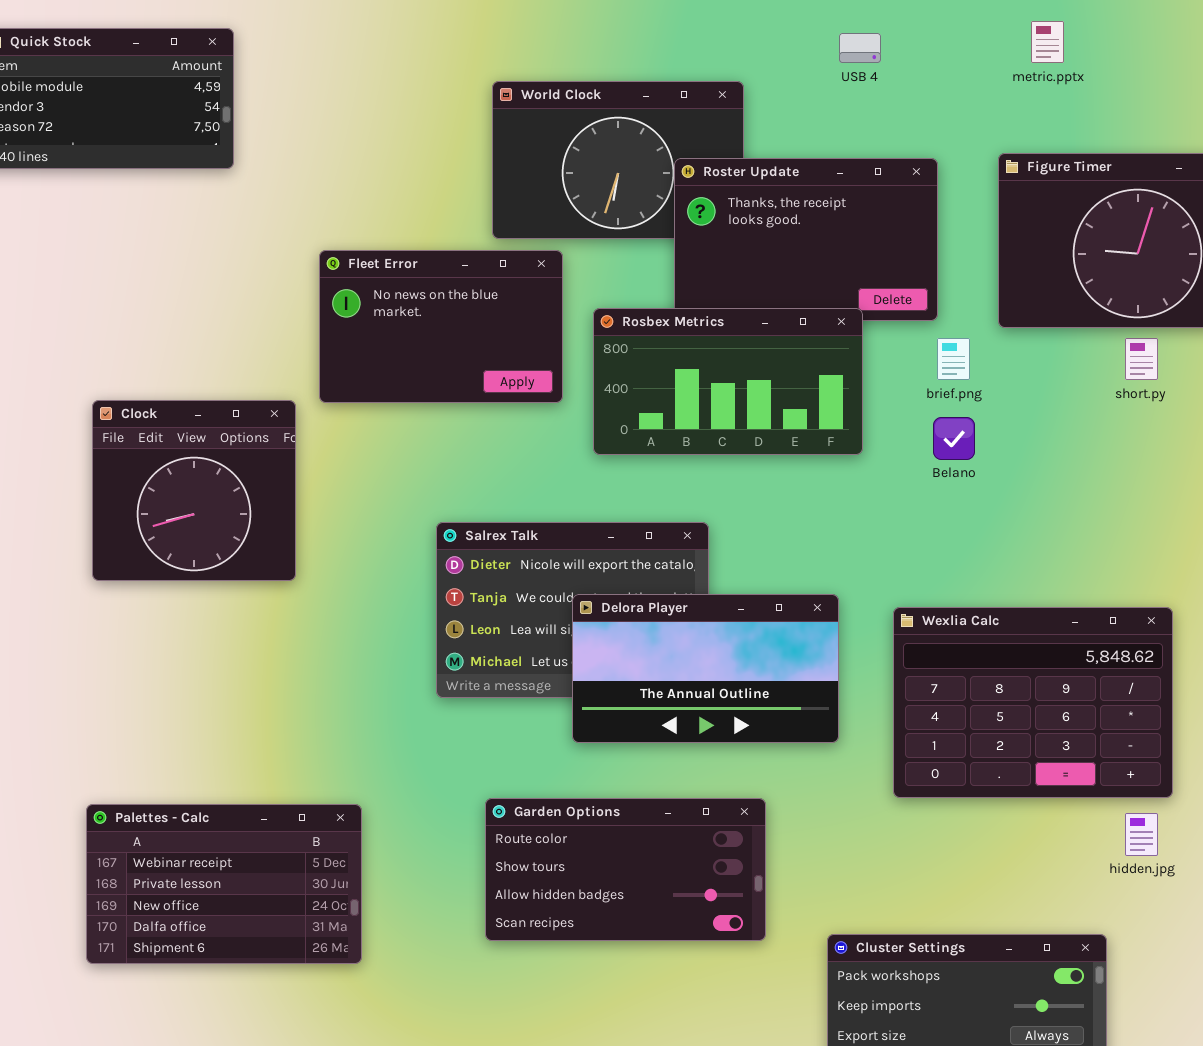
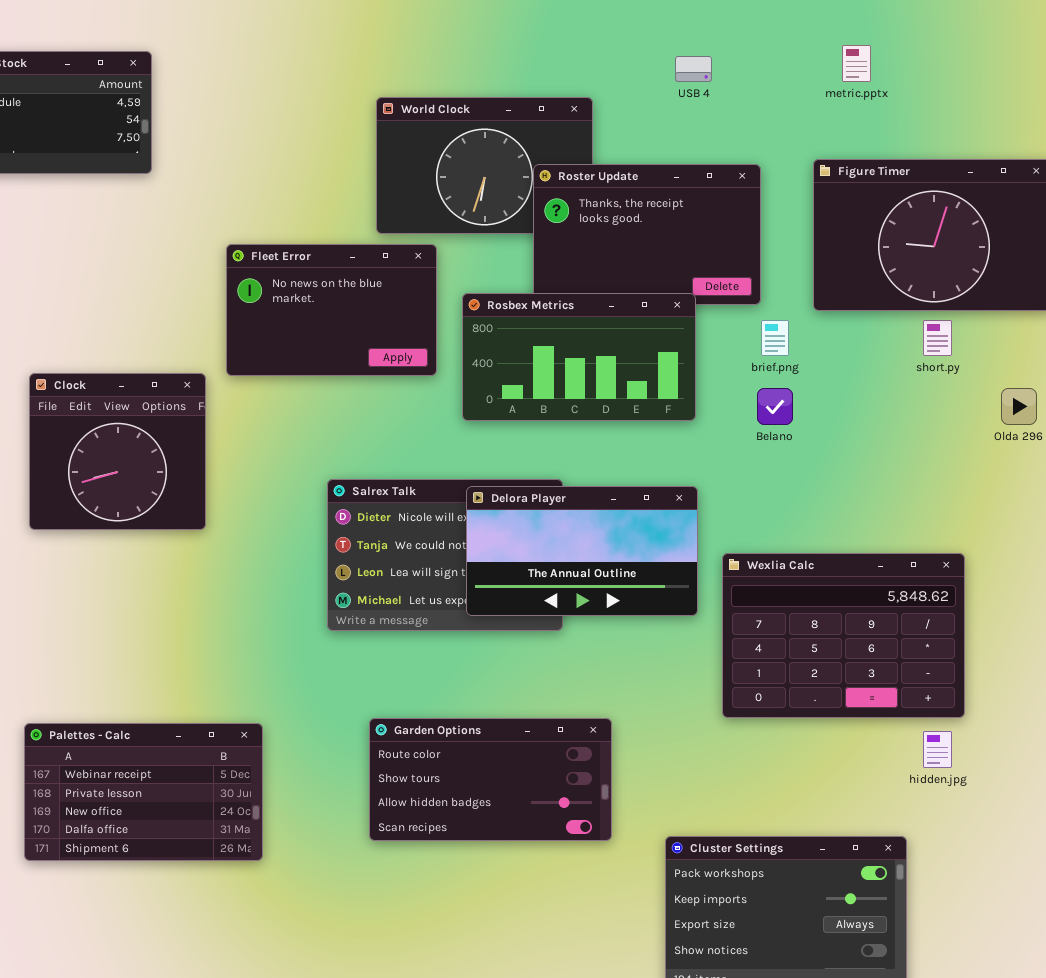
Delora Player: [572,594,839,743] -> [466,486,698,616], moved

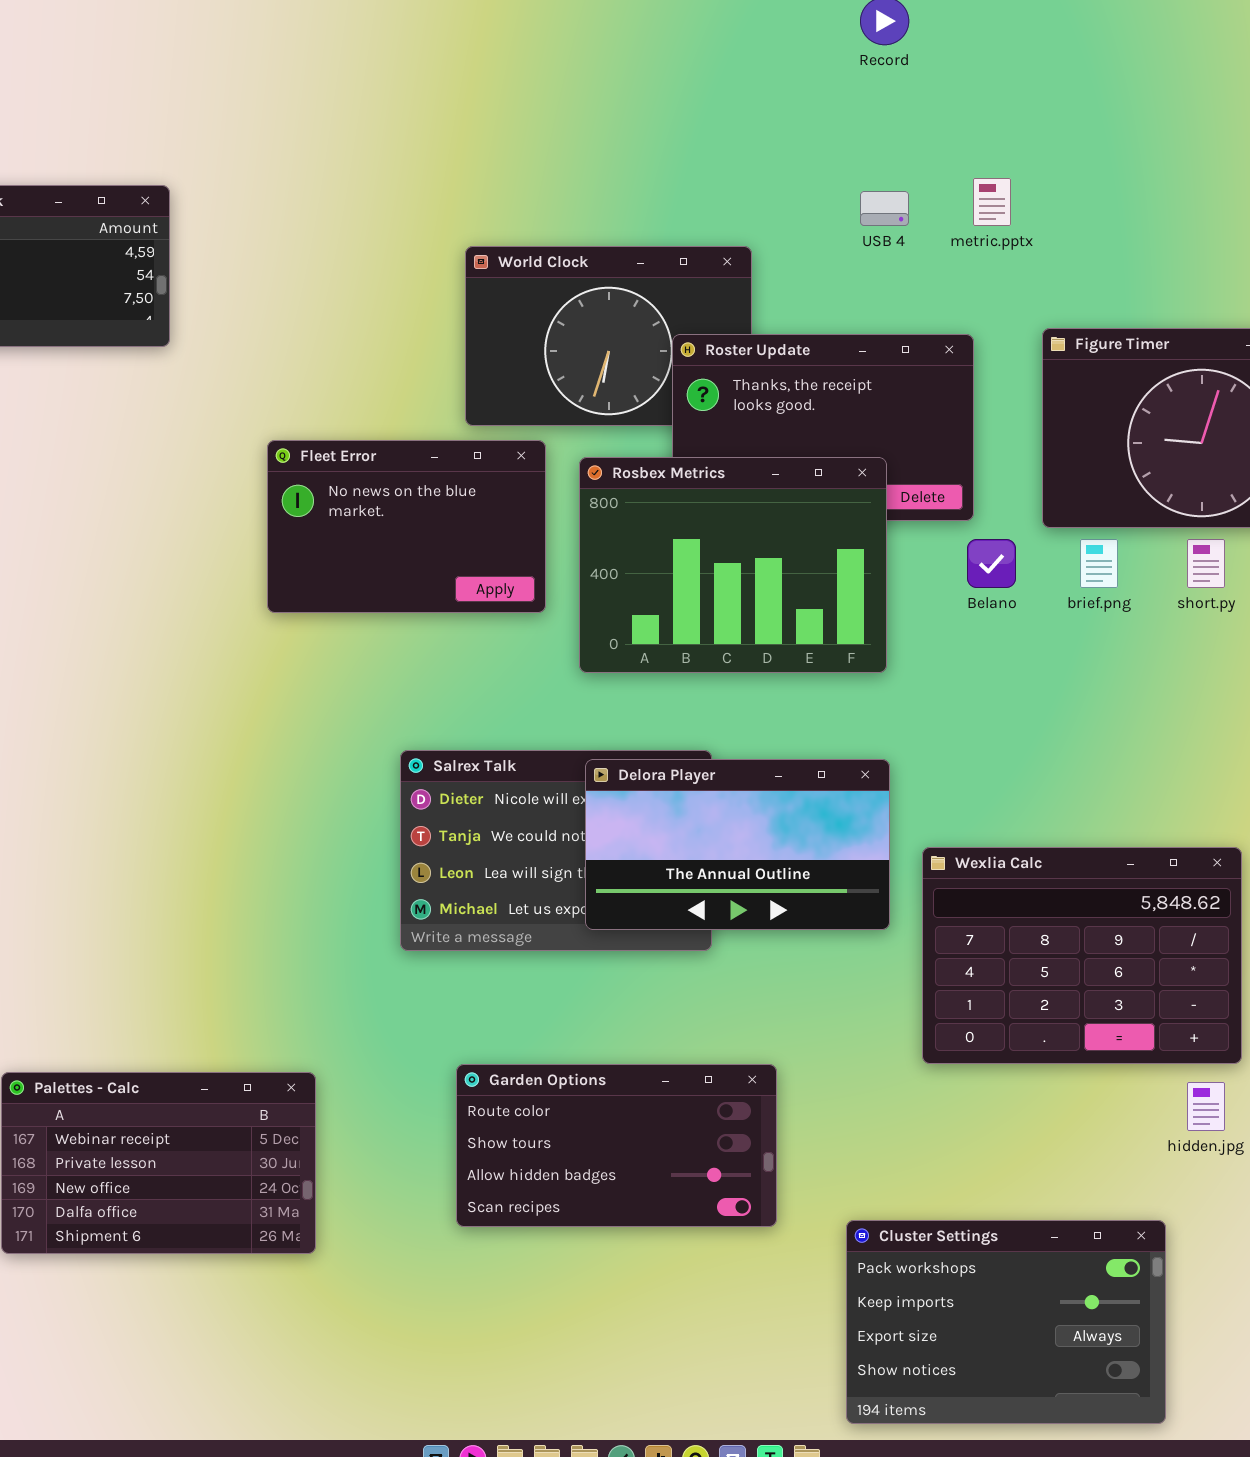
metric.pptx: [842,45,871,82] -> [973,178,1011,226], moved
Rosbex Metrics: [462,293,696,421] -> [579,457,887,673], resized
brief.png: [761,320,789,356] -> [1080,539,1118,588], moved
Clock: [29,373,206,530] -> none, closed
Belano: [757,388,793,425] -> [967,539,1016,588], moved

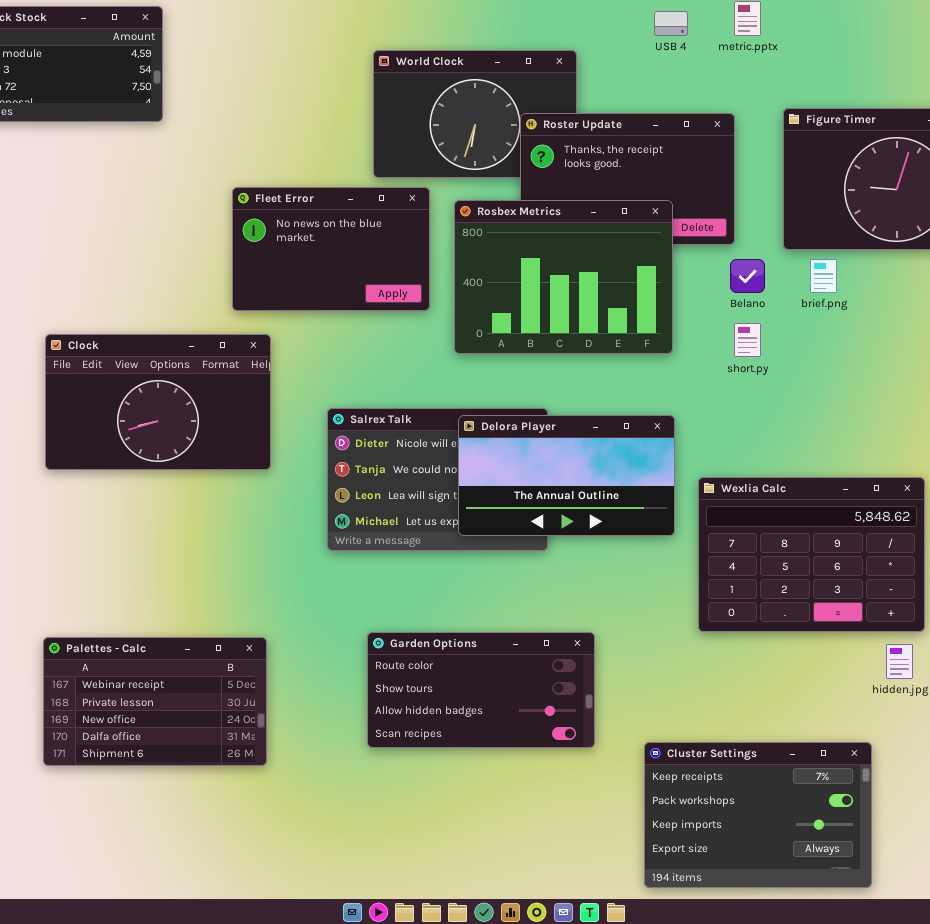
short.py: [1187,539,1225,588] -> [734,323,761,357], moved
Clock: none -> [45,334,271,470], opened
Cluster Settings: [846,1220,1166,1424] -> [644,742,872,888], scrolled up 1 row

